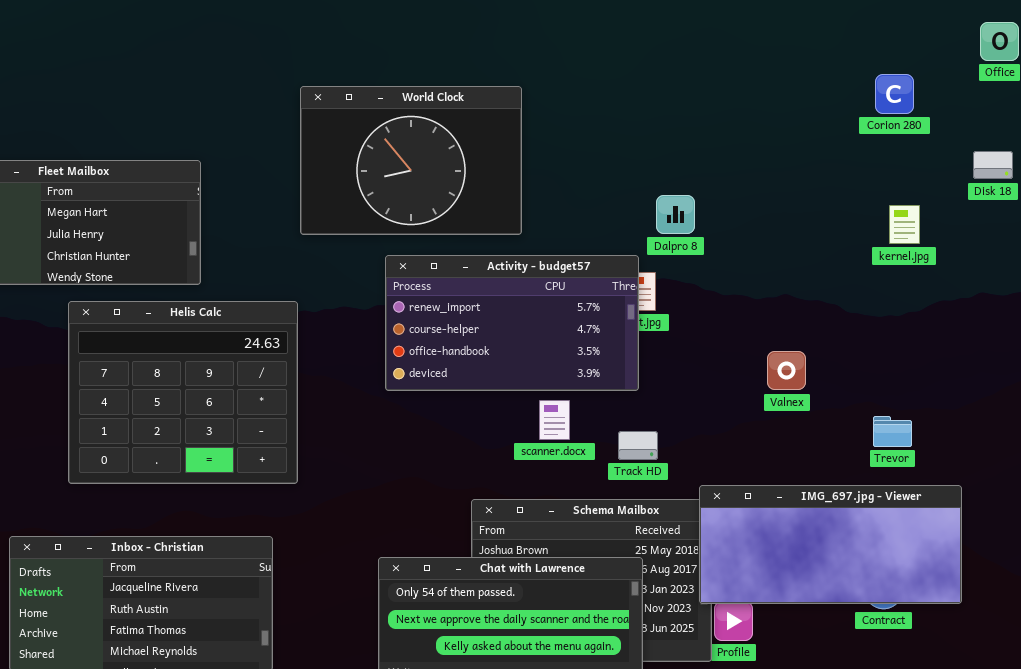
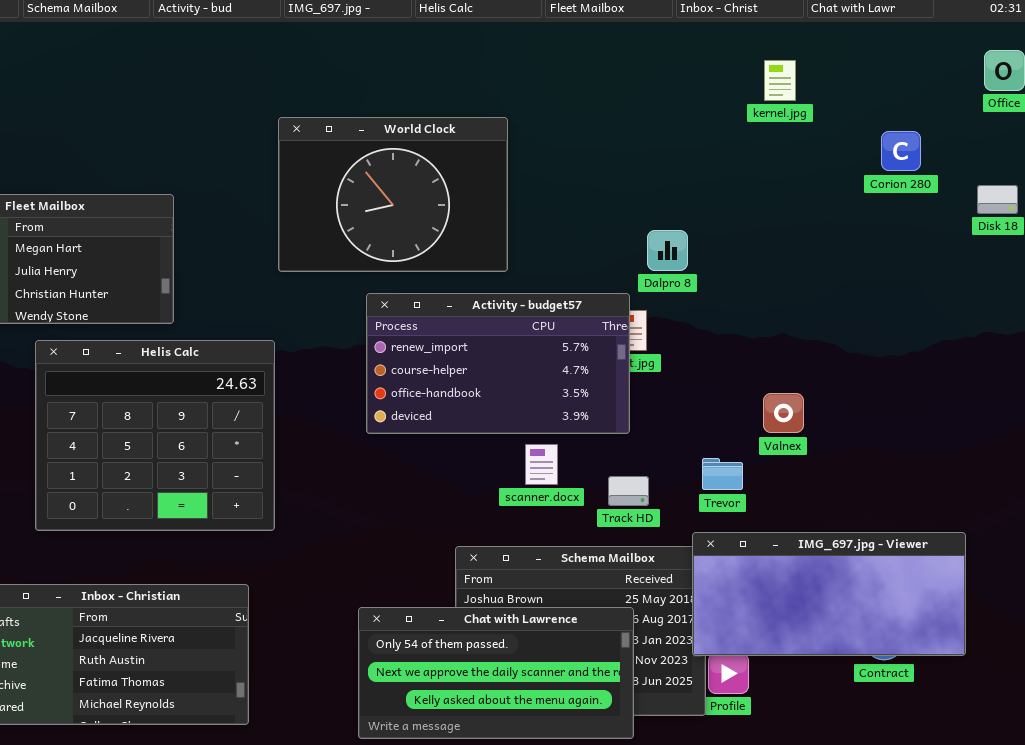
Corion 280: [875,74,914,114] -> [881,131,921,171], moved
kernel.jpg: [889,205,920,244] -> [764,60,796,101], moved
Trevor: [873,416,912,447] -> [702,458,743,490], moved

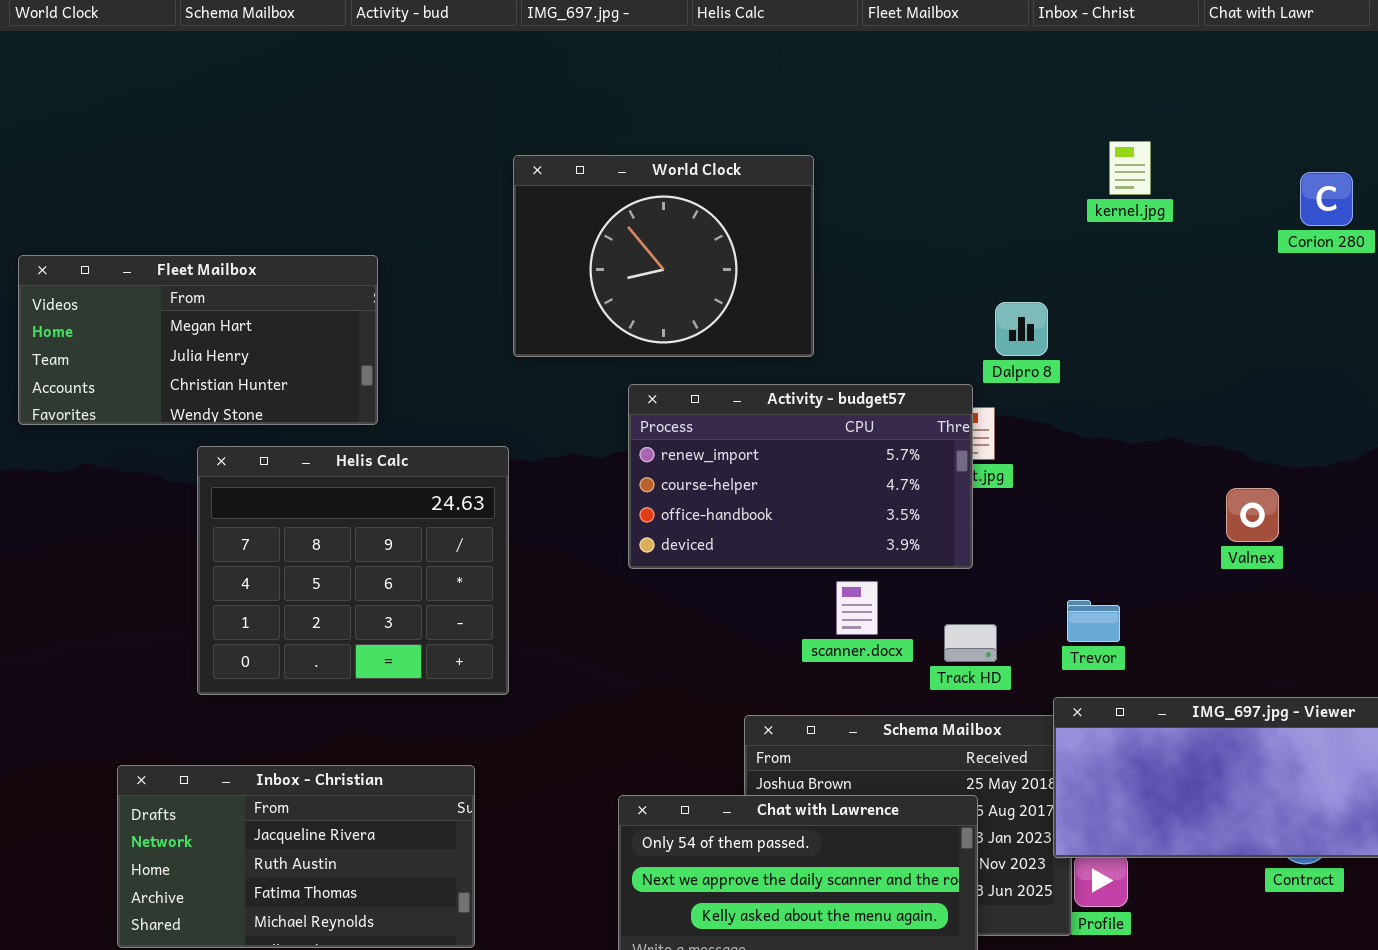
kernel.jpg: [764,60,796,101] -> [1109,141,1151,195], moved
Valnex: [763,393,804,433] -> [1226,488,1279,542], moved

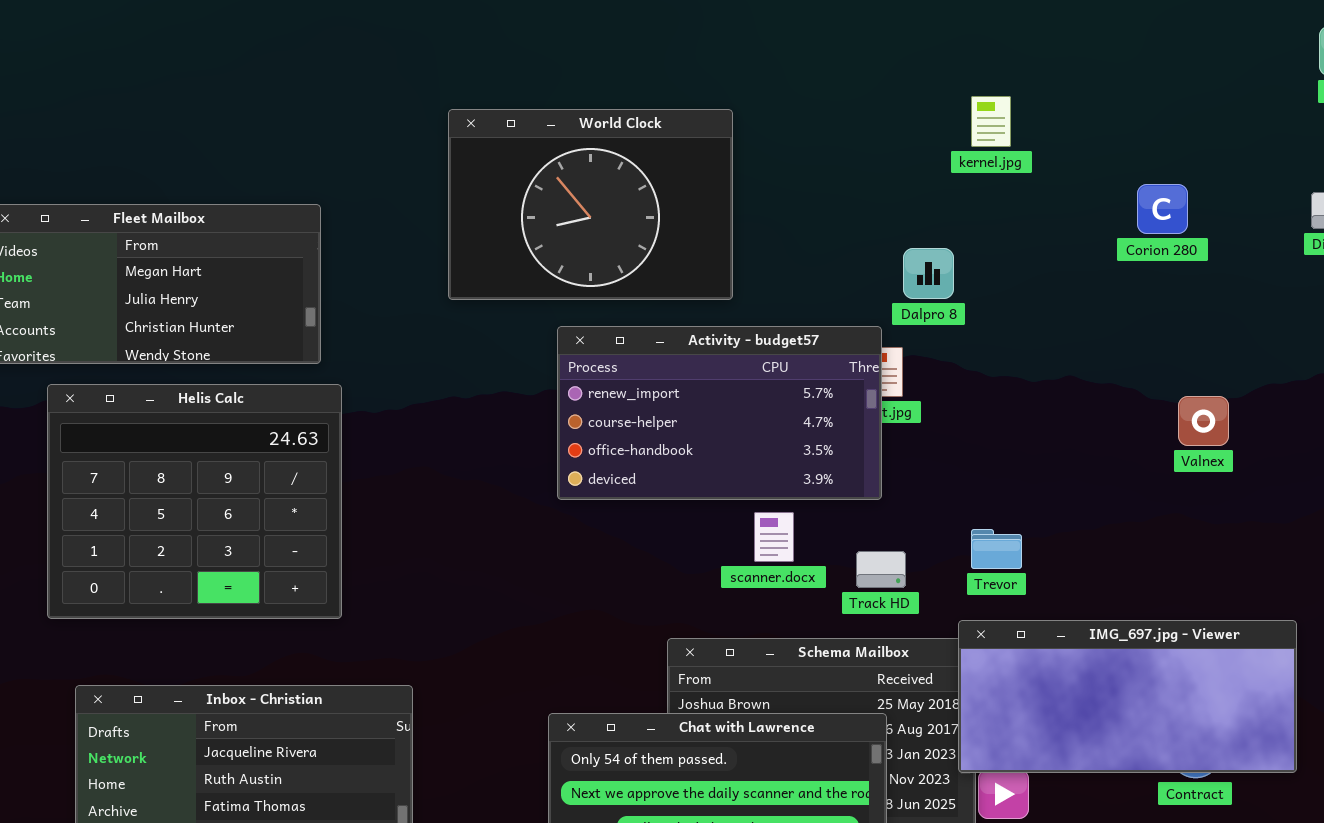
kernel.jpg: [1109,141,1151,195] -> [971,96,1011,147], moved
Corion 280: [1300,172,1353,226] -> [1137,184,1188,234], moved
Helis Calc: [197,446,509,695] -> [47,384,342,619], moved
Valnex: [1226,488,1279,542] -> [1178,396,1229,446], moved

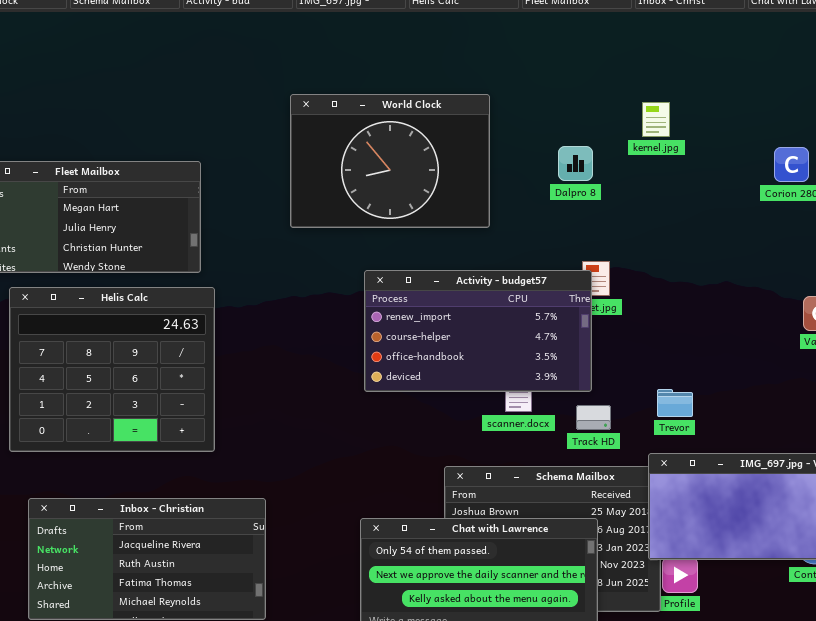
kernel.jpg: [971,96,1011,147] -> [642,102,670,137], moved
Dalpro 8: [903,248,954,299] -> [558,146,593,181], moved
Activity - budget57: [557,326,882,500] -> [364,270,592,392], moved

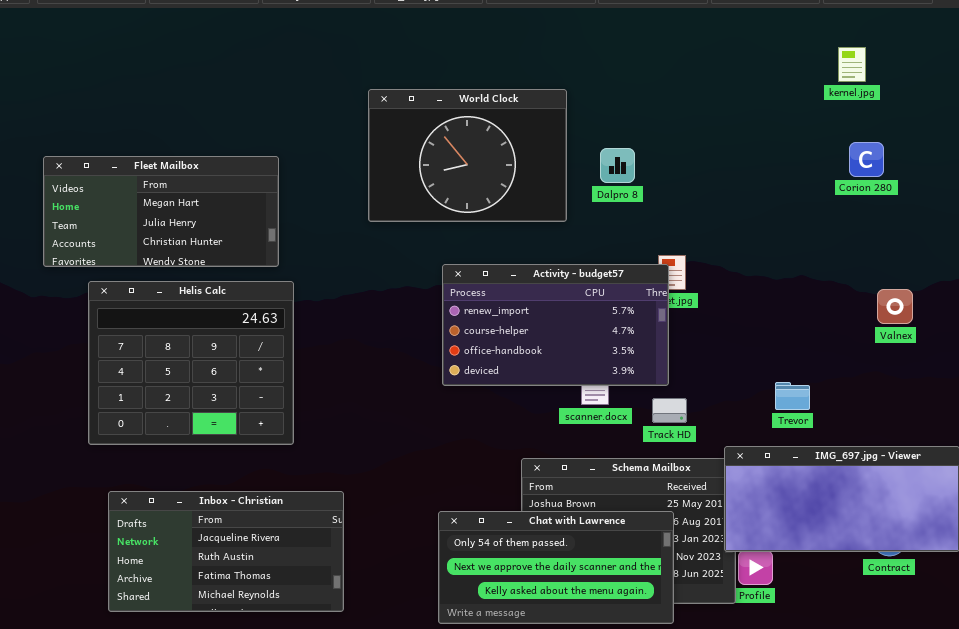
kernel.jpg: [642,102,670,137] -> [838,47,866,82], moved
Dalpro 8: [558,146,593,181] -> [600,148,635,183], moved
Trevor: [657,389,693,417] -> [775,382,810,410], moved

